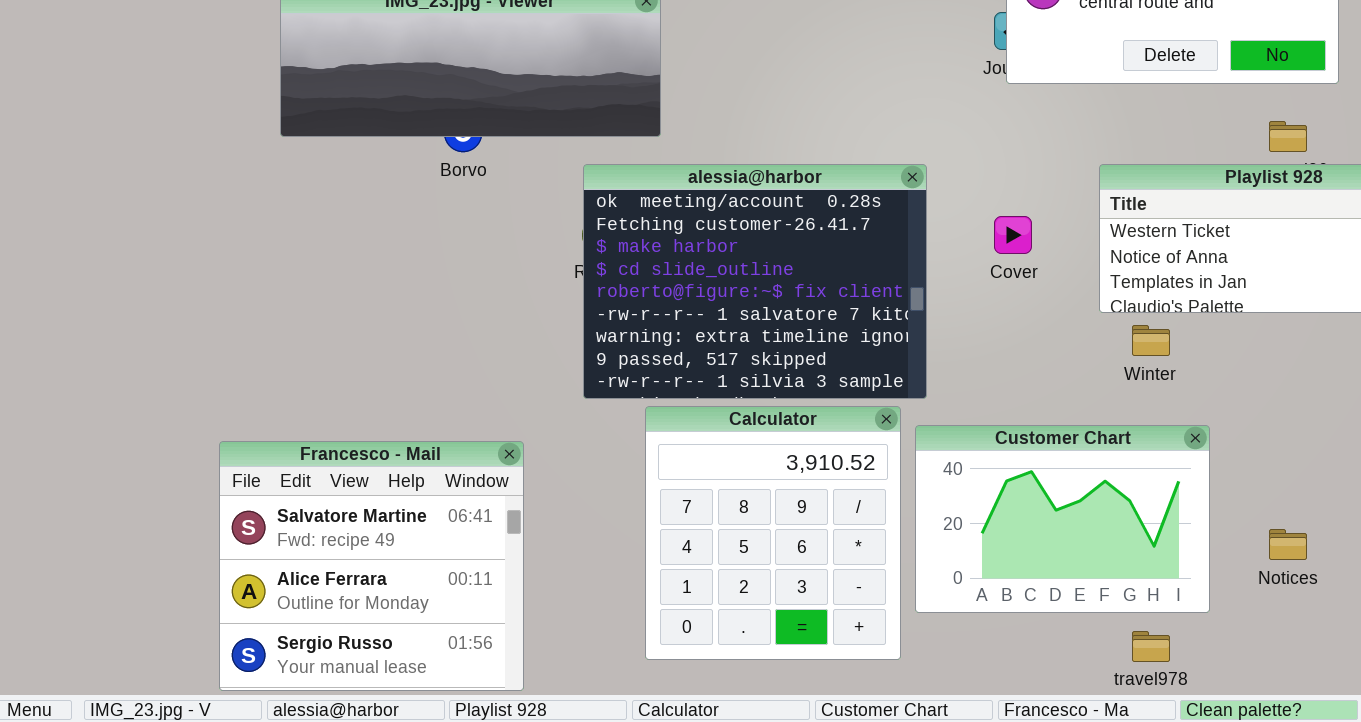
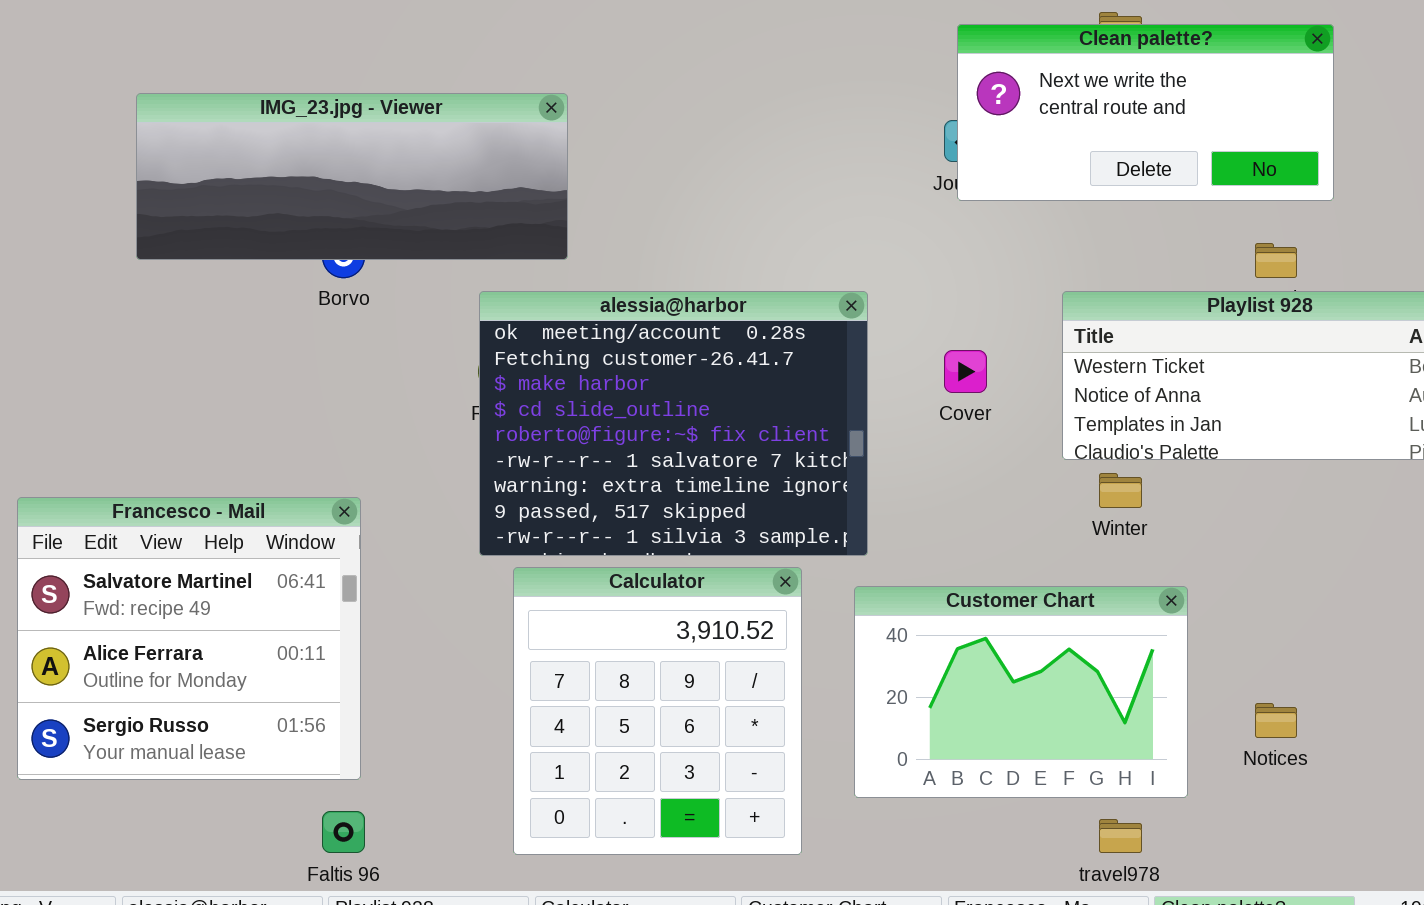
Calculator: [645,406,901,660] -> [513,567,802,855], moved
Francesco - Mail: [219,441,524,691] -> [17,497,361,780], moved

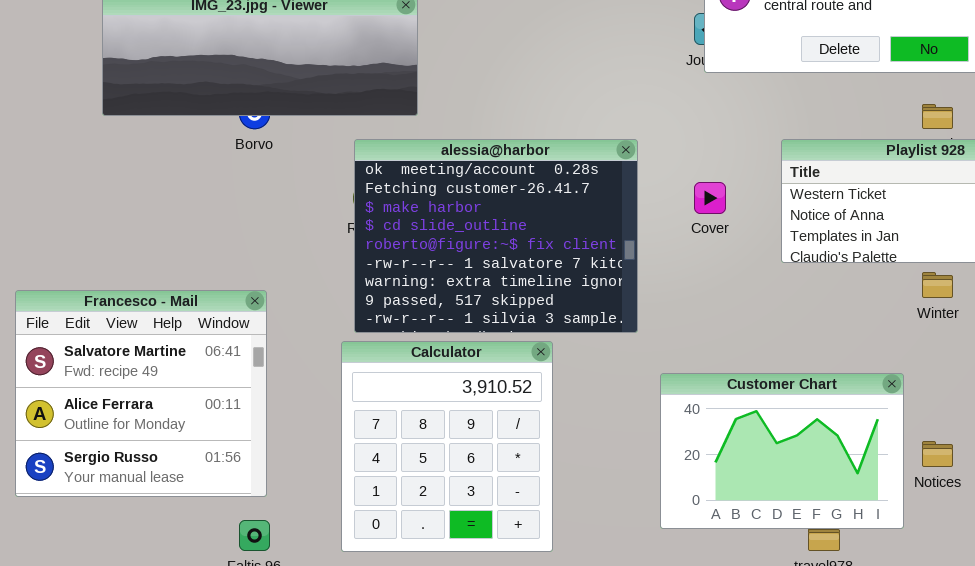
Winter: [1099,473,1142,508] -> [922,272,953,298], moved
Calculator: [513,567,802,855] -> [341,341,553,552], moved
Customer Chart: [854,586,1188,798] -> [660,373,904,529], moved

